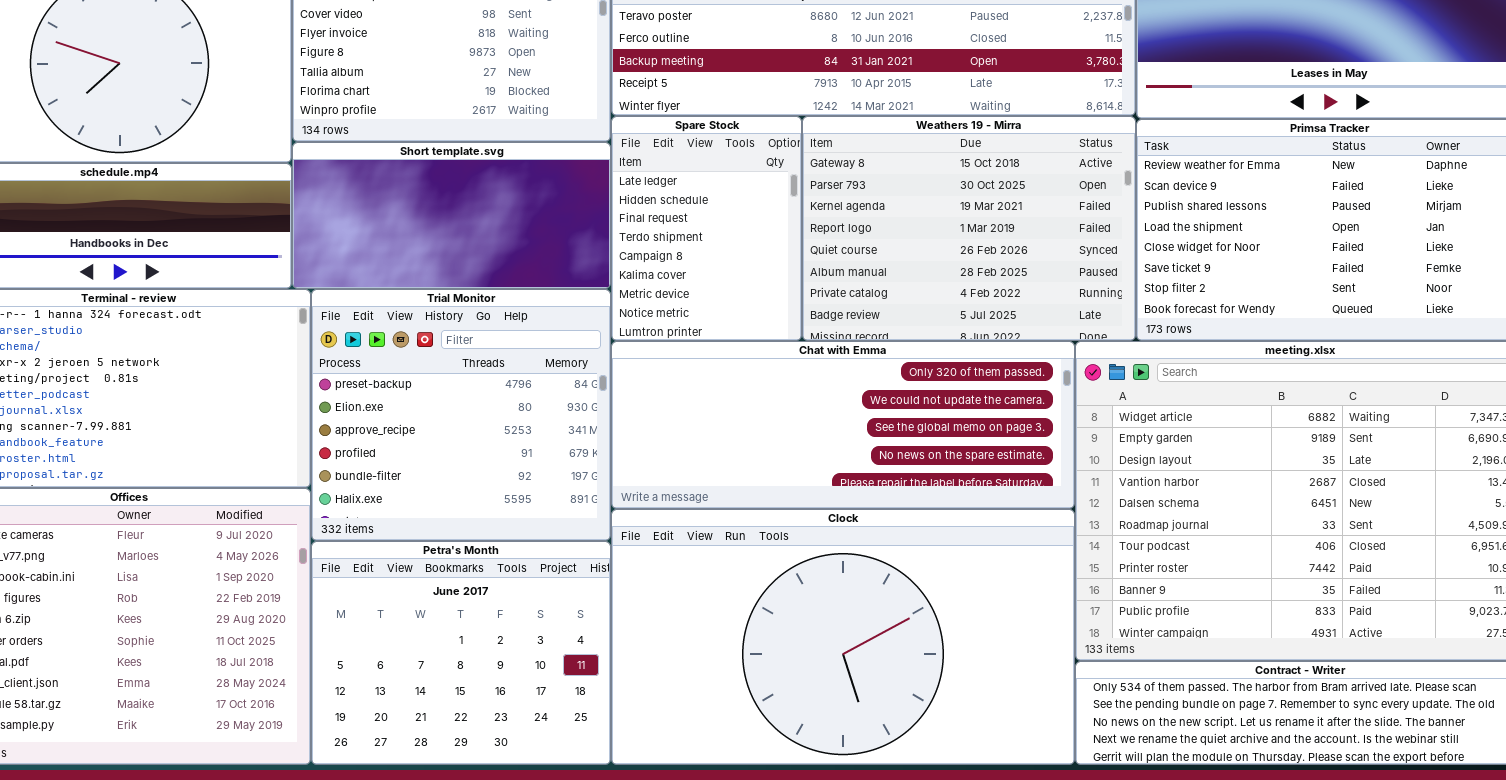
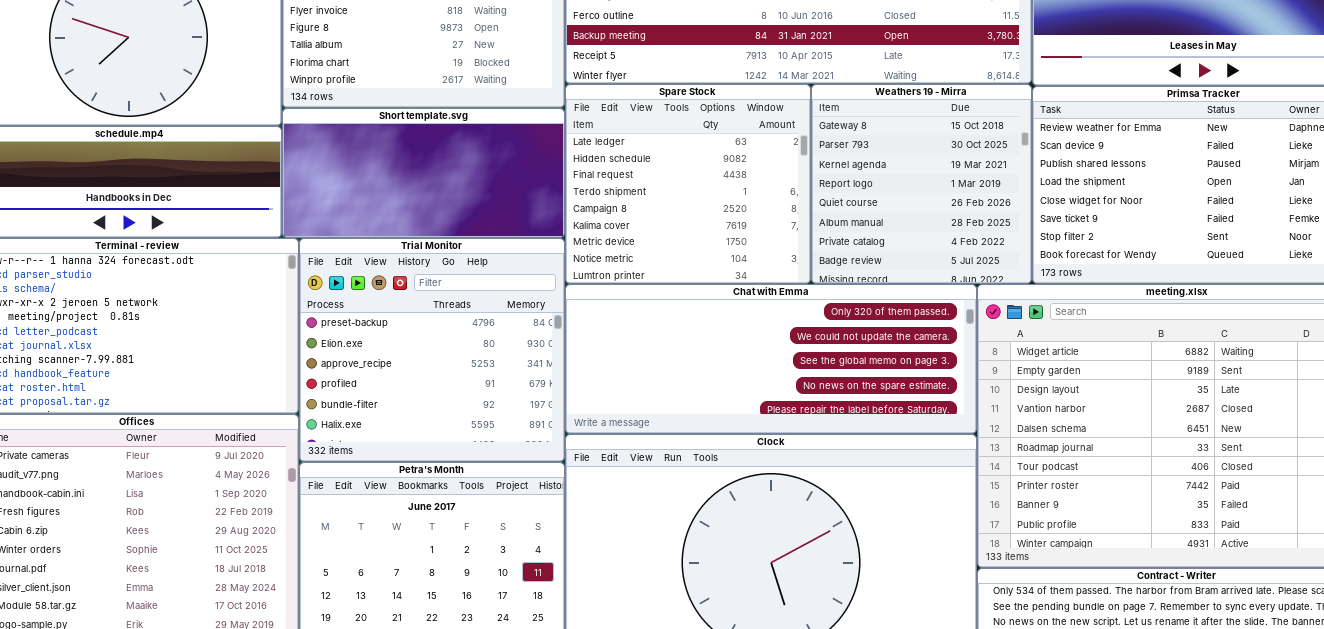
Spare Stock: [611,116,802,341] -> [565,84,811,284], resized
Weathers 19 - Mirra: [802,116,1136,341] -> [811,84,1032,284], resized

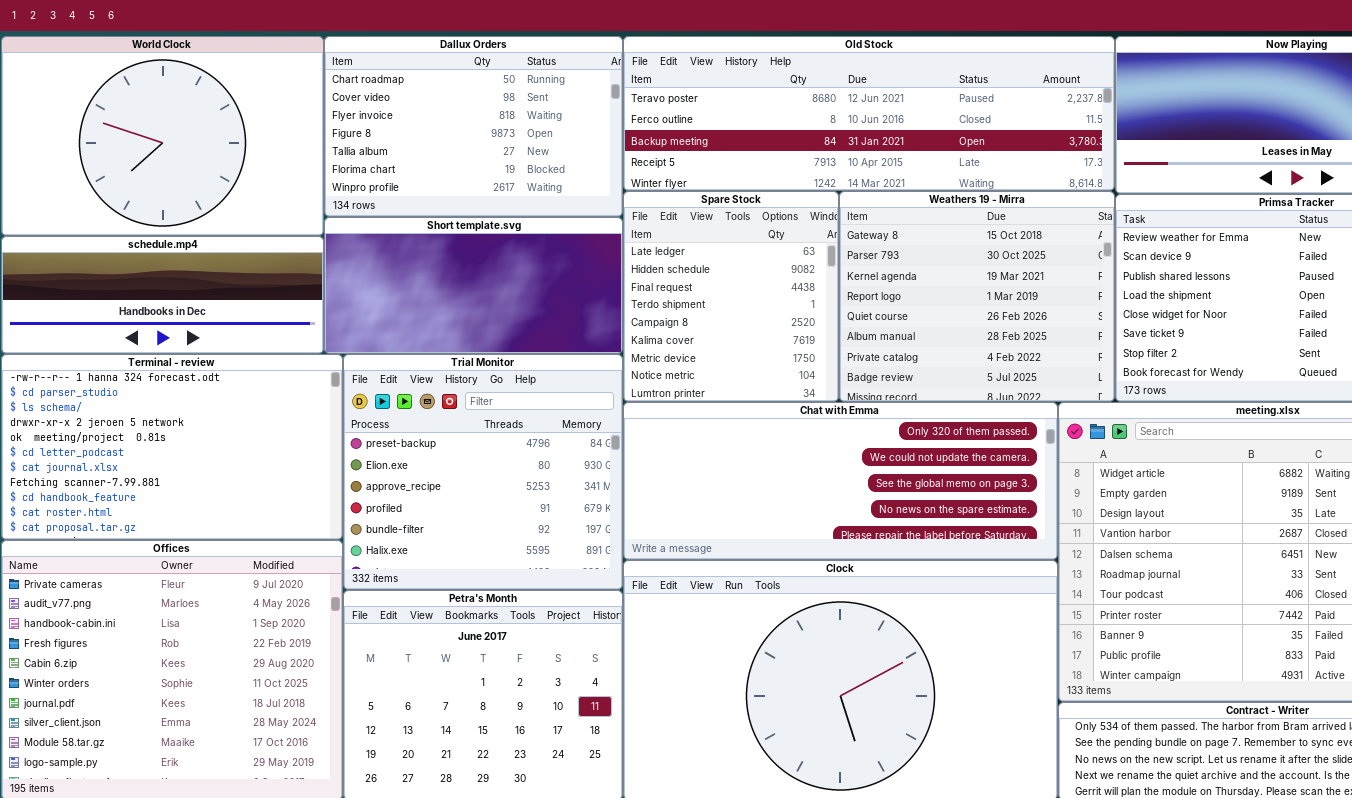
Spare Stock: [565,84,811,284] -> [623,191,839,402], resized
Weathers 19 - Mirra: [811,84,1032,284] -> [839,191,1115,402], resized

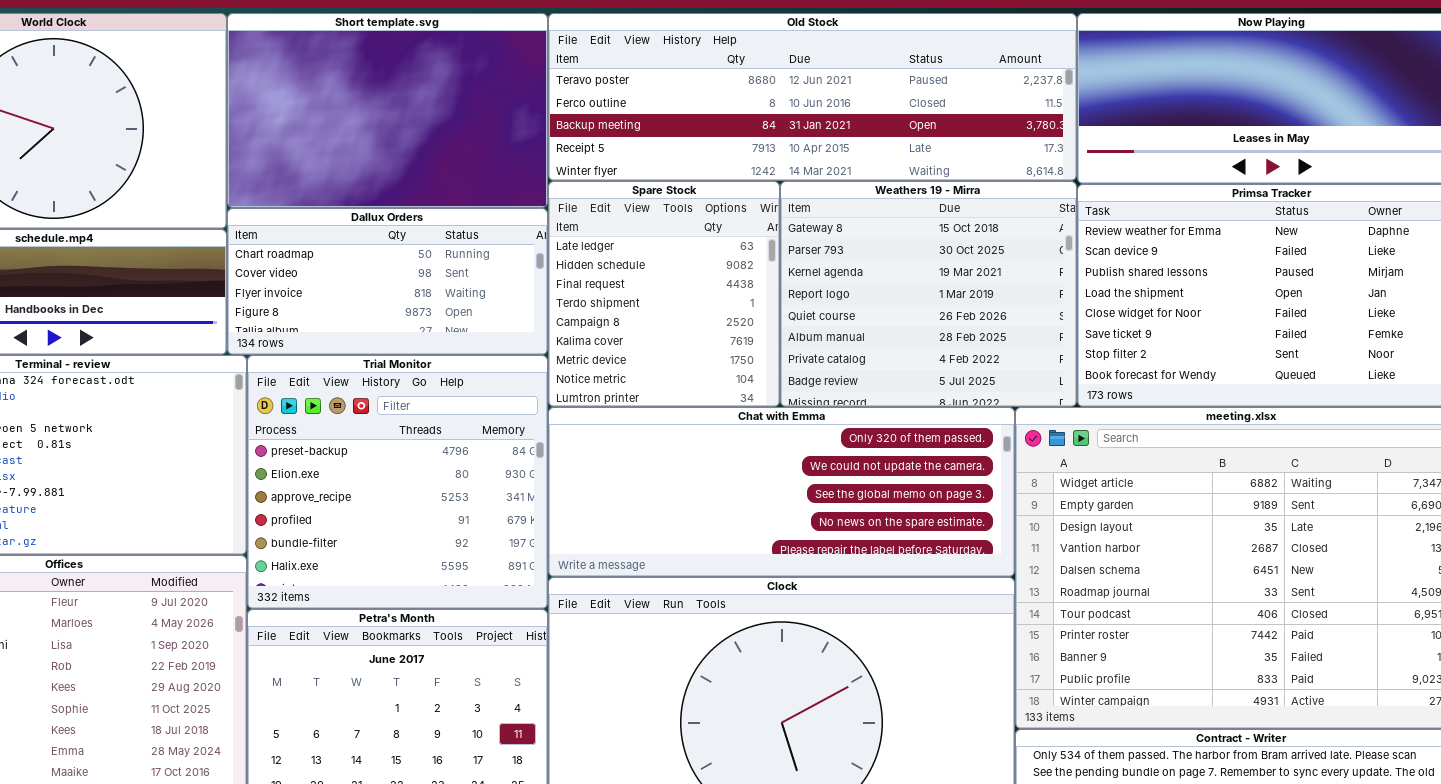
Dallux Orders: [324,36,623,217] -> [227,208,548,355], moved, resized
Short template.svg: [324,217,623,354] -> [227,13,548,208], moved, resized

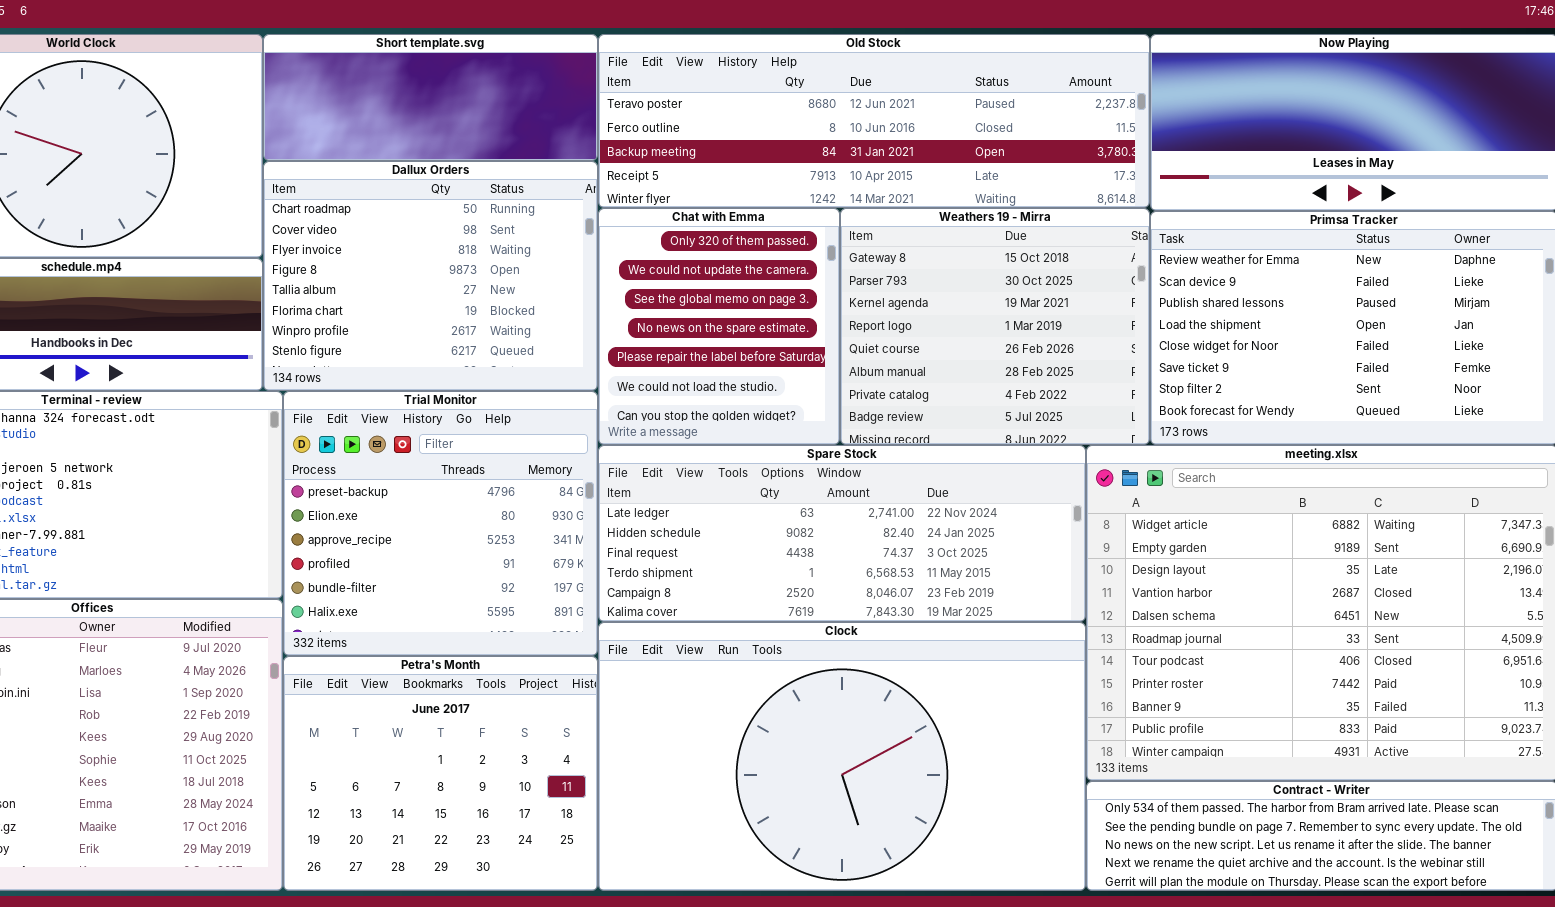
Short template.svg: [227,13,548,208] -> [263,34,598,161], resized
Spare Stock: [548,181,780,407] -> [598,445,1086,622], moved, resized
Dallux Orders: [227,208,548,355] -> [263,161,598,391], resized
Chat with Emma: [548,407,1015,577] -> [598,208,840,445], moved, resized

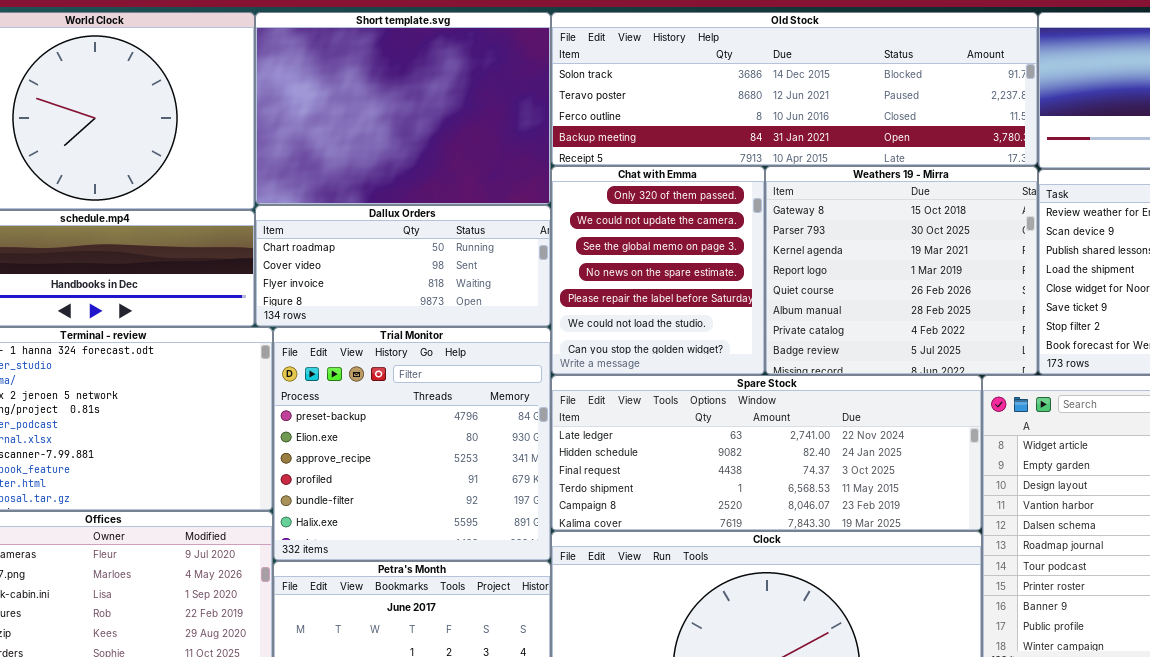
Short template.svg: [263,34,598,161] -> [255,12,551,205], resized
Old Stock: [598,34,1150,208] -> [551,12,1038,166], scrolled up 1 row
Dallux Orders: [263,161,598,391] -> [255,205,551,327], resized

